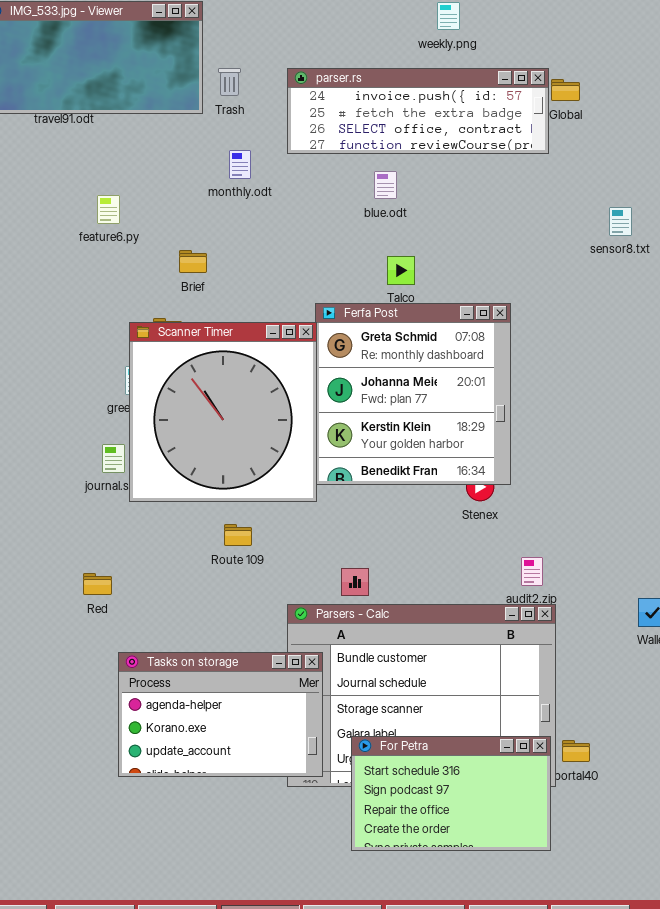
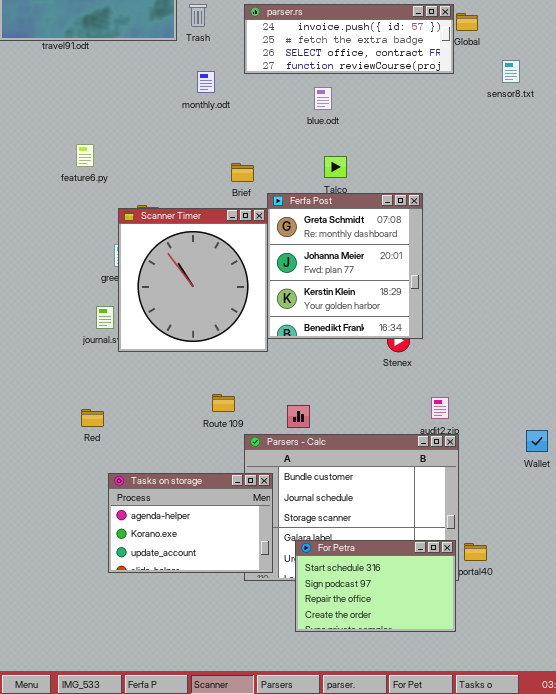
feature6.py: [97,195,120,224] -> [76,144,94,167], moved
sensor8.txt: [609,207,632,236] -> [502,60,520,83], moved
Brief: [179,250,207,273] -> [231,163,254,182], moved
Route 109: [224,524,252,546] -> [212,394,235,412], moved

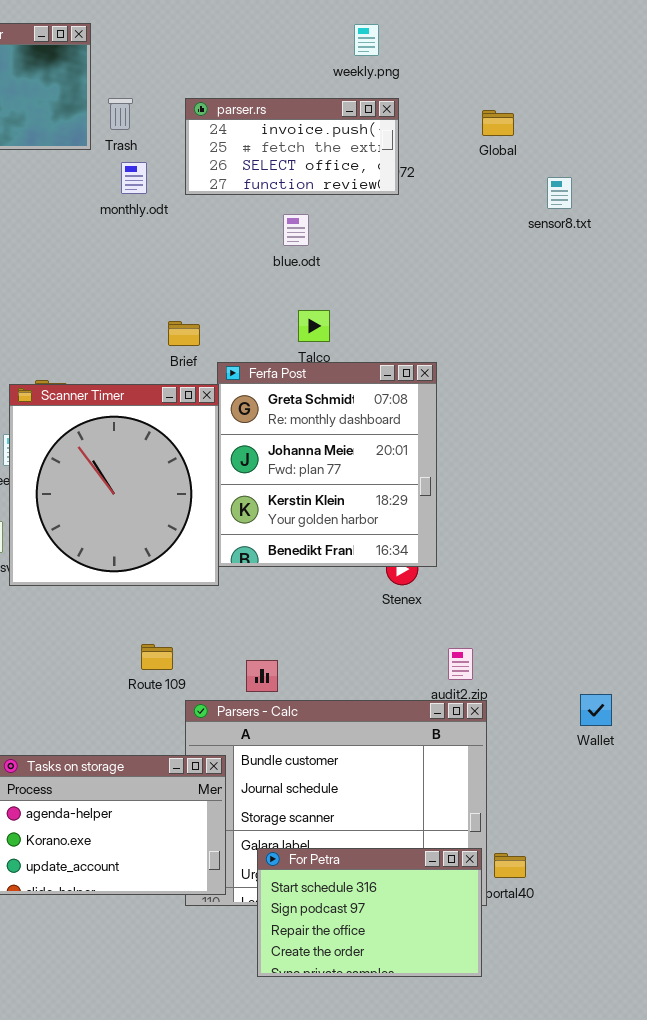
parser.rs: [244,4,454,74] -> [185,98,399,195], resized
monthly.odt: [197,71,215,93] -> [121,162,147,194], moved

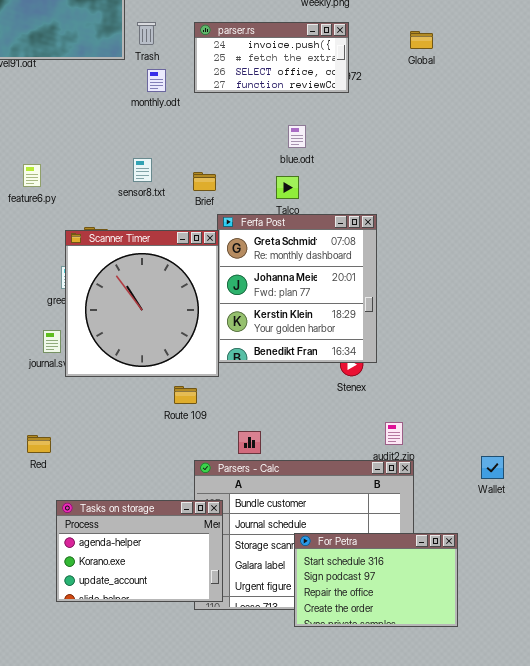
sensor8.txt: [547,177,572,209] -> [133,158,152,182], moved
blue.odt: [283,214,309,246] -> [288,125,306,148], moved
Brief: [168,321,200,346] -> [193,172,216,191], moved
Route 109: [141,644,173,670] -> [174,386,197,404], moved
For Petra: [257,848,482,977] -> [294,533,458,627], moved

